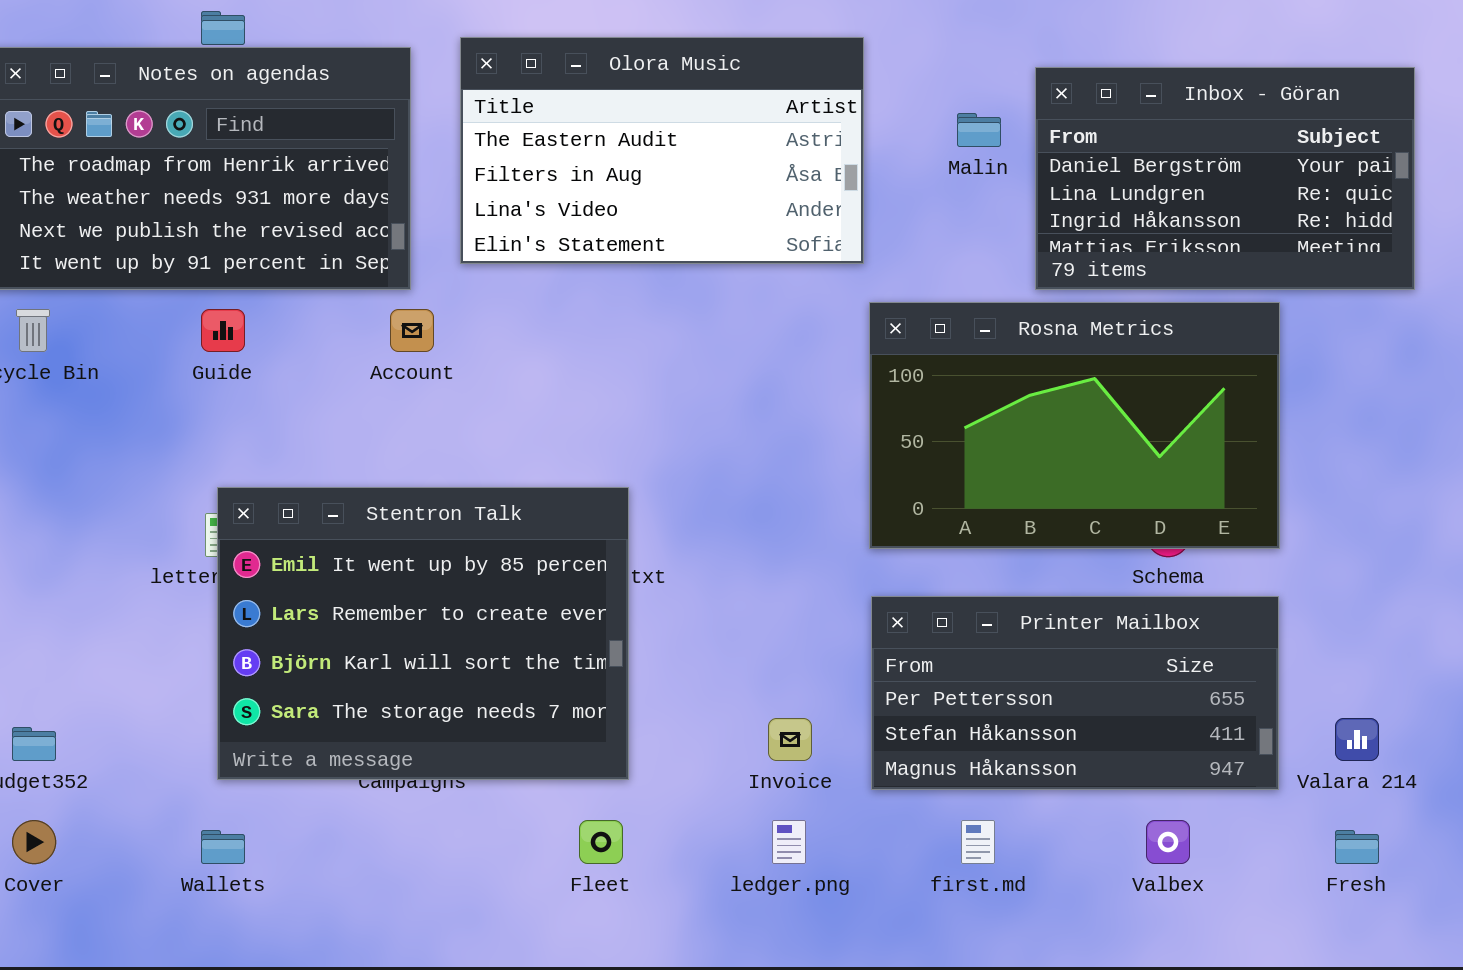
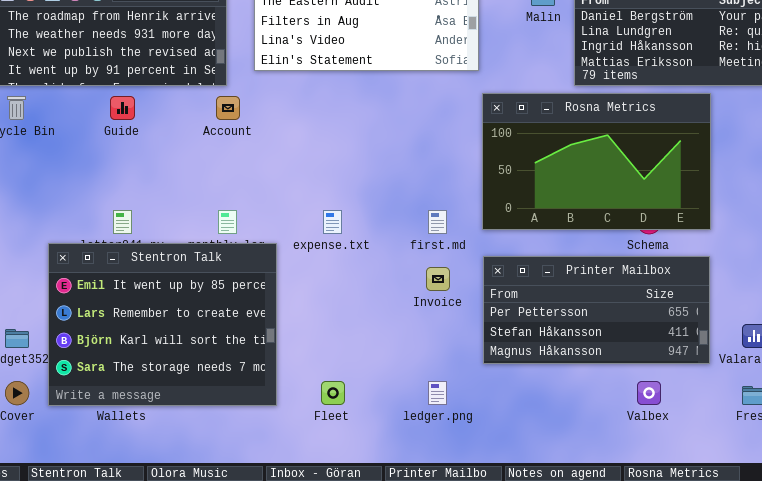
Stentron Talk: [217,487,629,780] -> [48,243,277,406], moved
Invoice: [768,718,812,761] -> [426,267,450,291], moved
first.md: [961,820,995,864] -> [428,210,447,234], moved

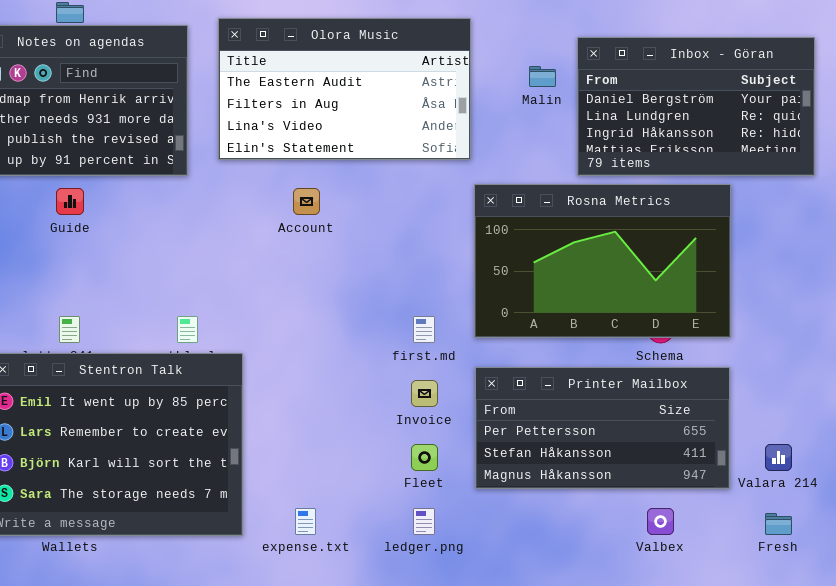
Account: [216,96,240,120] -> [293,188,320,215], moved
expense.txt: [323,210,342,234] -> [295,508,316,535], moved
Fleet: [321,381,345,405] -> [411,444,438,471], moved

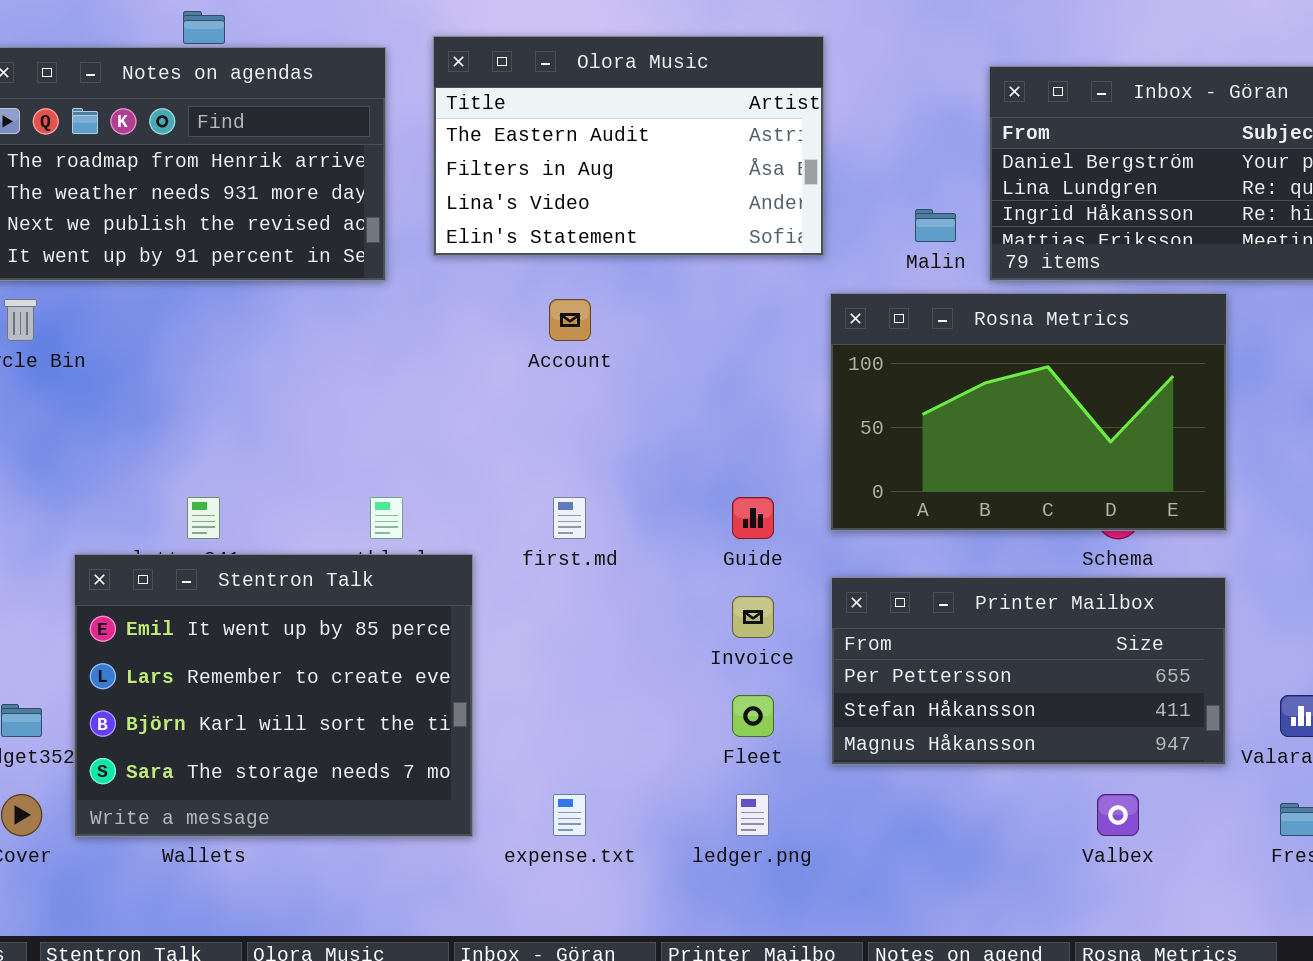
Malin: [529,66,556,87] -> [915,209,956,242], moved
Guide: [56,188,84,215] -> [732,497,774,539], moved
first.md: [413,316,435,343] -> [553,497,586,539], moved

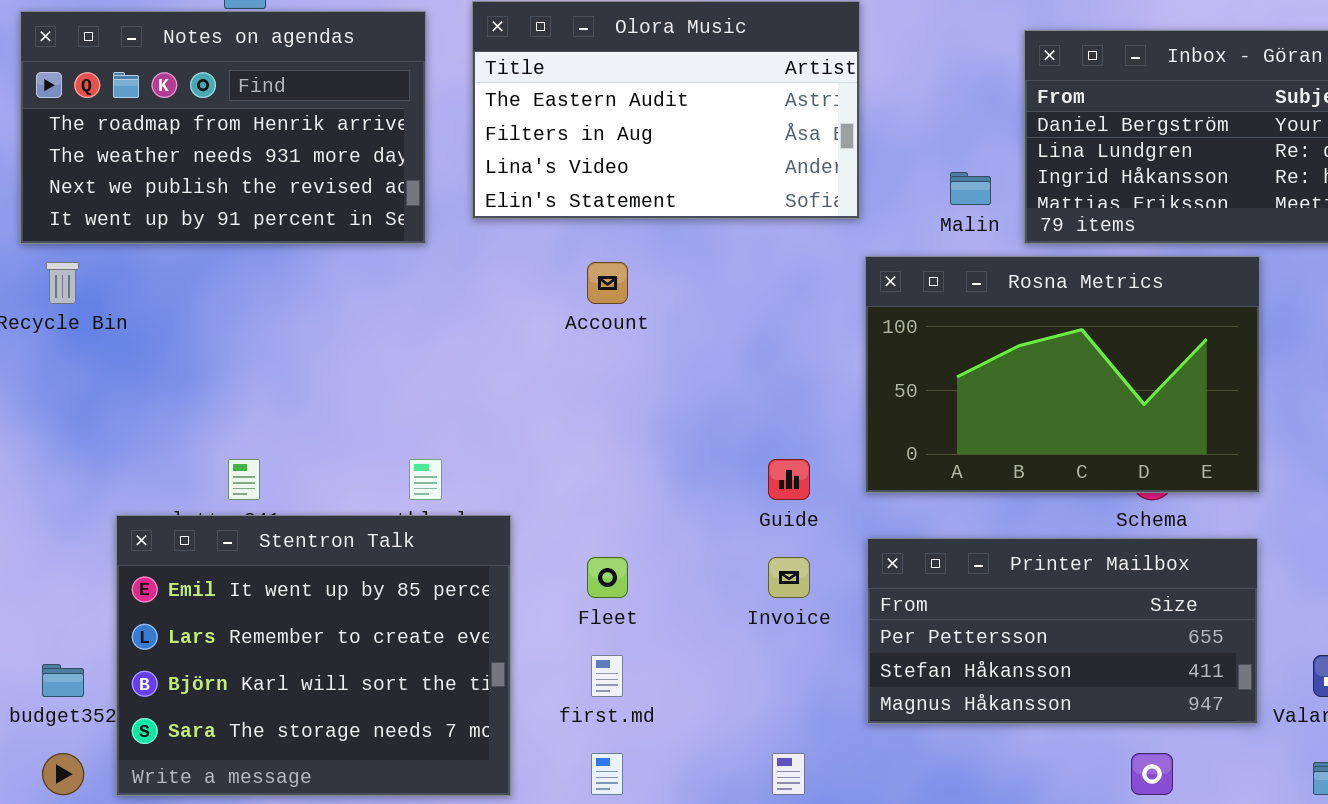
first.md: [553,497,586,539] -> [591,655,623,697], moved
Fleet: [732,695,774,737] -> [587,557,628,598], moved

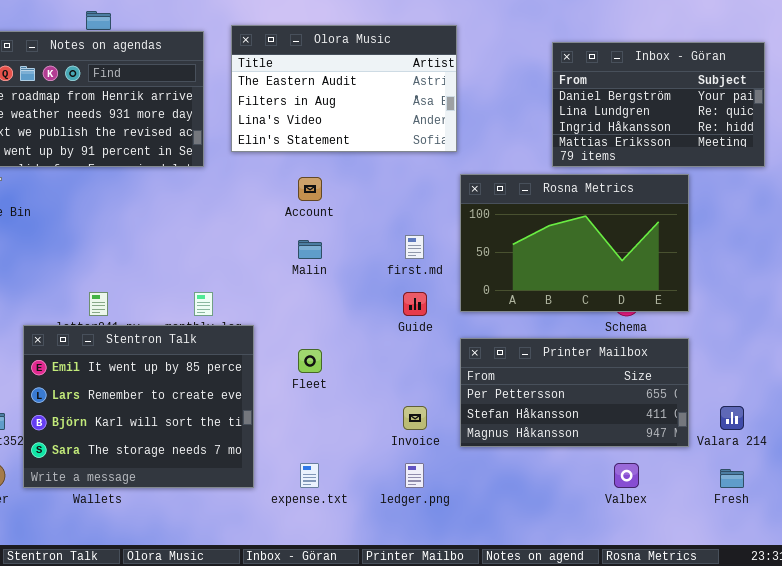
Malin: [950,172,991,205] -> [298,240,322,259], moved
Invoice: [768,557,810,598] -> [403,406,427,430], moved
first.md: [591,655,623,697] -> [405,235,424,259], moved

